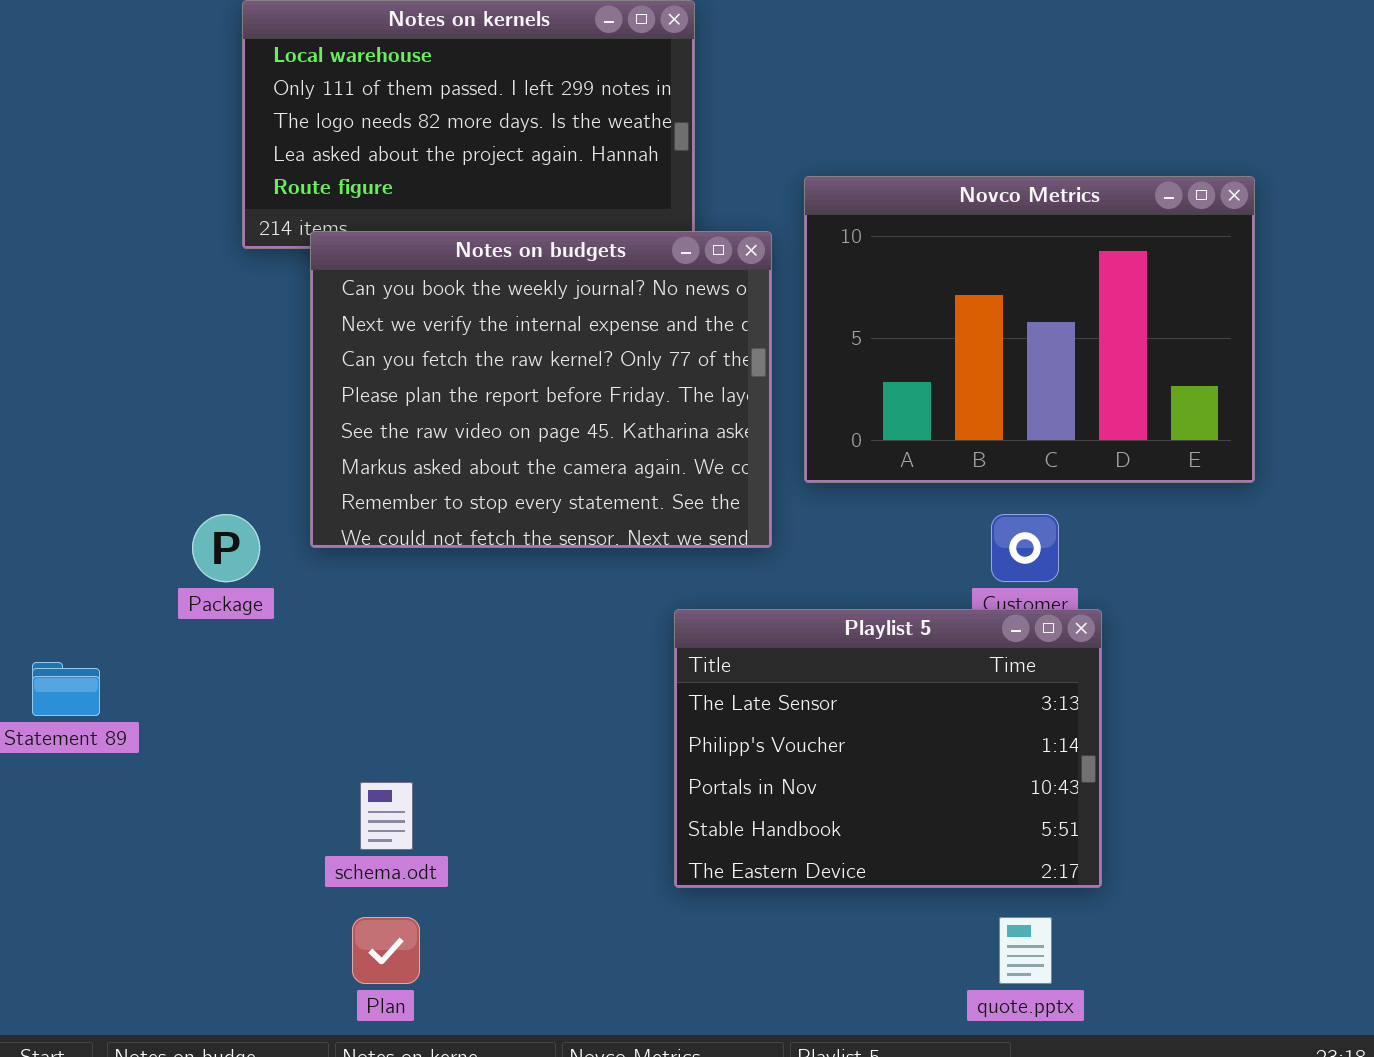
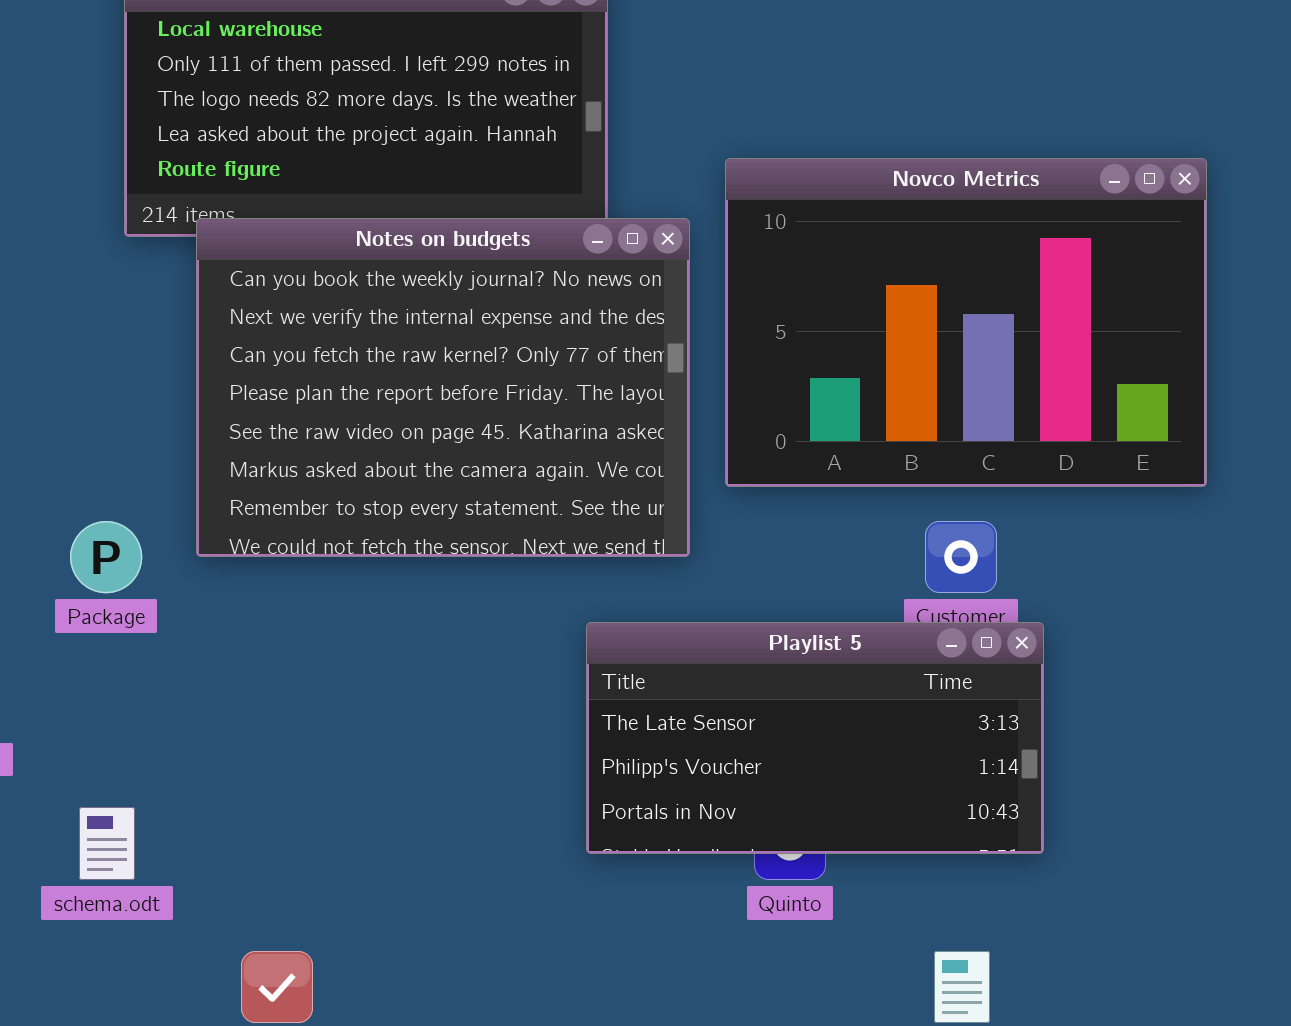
Playlist 5: [674,609,1102,888] -> [586,622,1044,854], resized
schema.odt: [360,782,413,850] -> [79,807,135,880], moved

